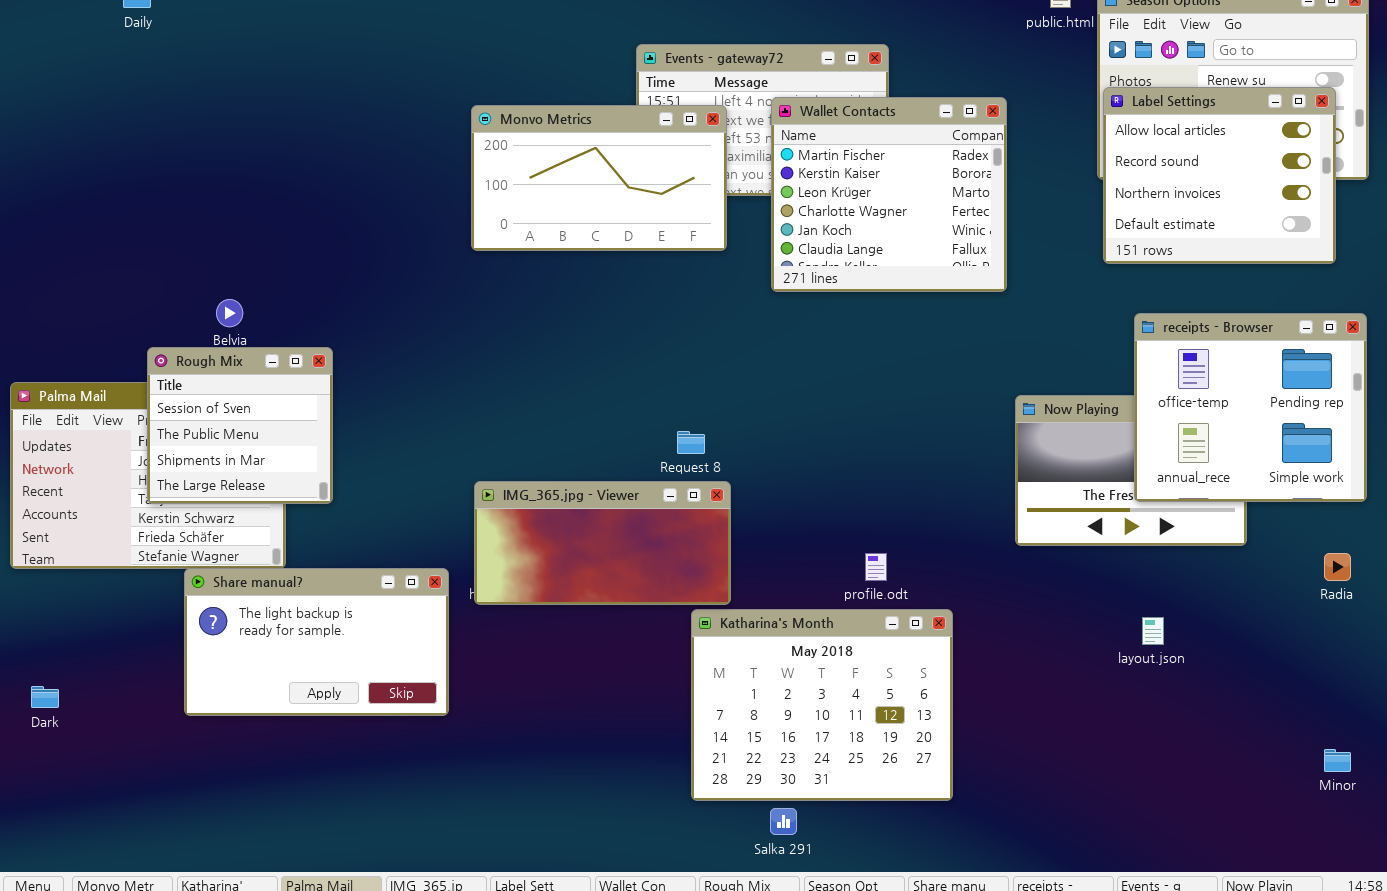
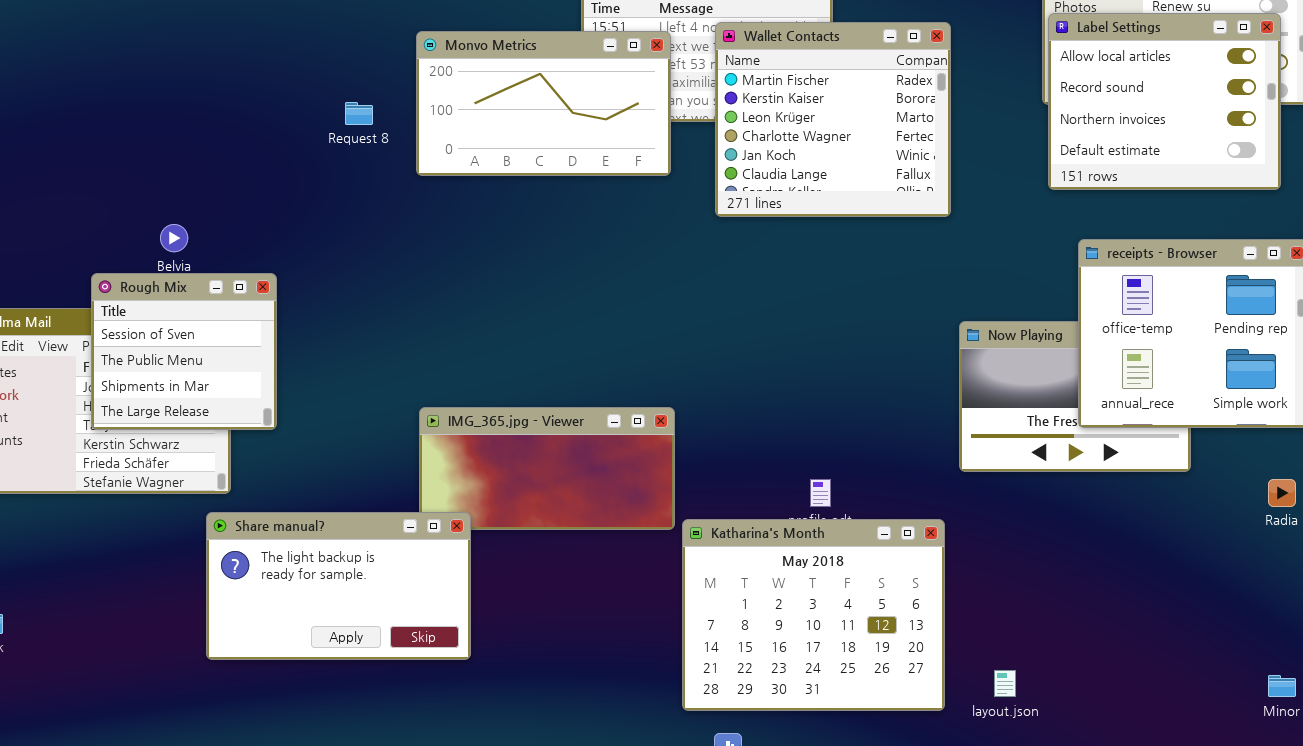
Request 8: [677,431,705,454] -> [345,102,373,125], moved
Share manual?: [184,568,449,716] -> [206,512,471,660], moved
Katharina's Month: [691,609,953,801] -> [682,519,945,711], moved
layout.json: [1142,617,1164,645] -> [994,670,1016,697], moved

